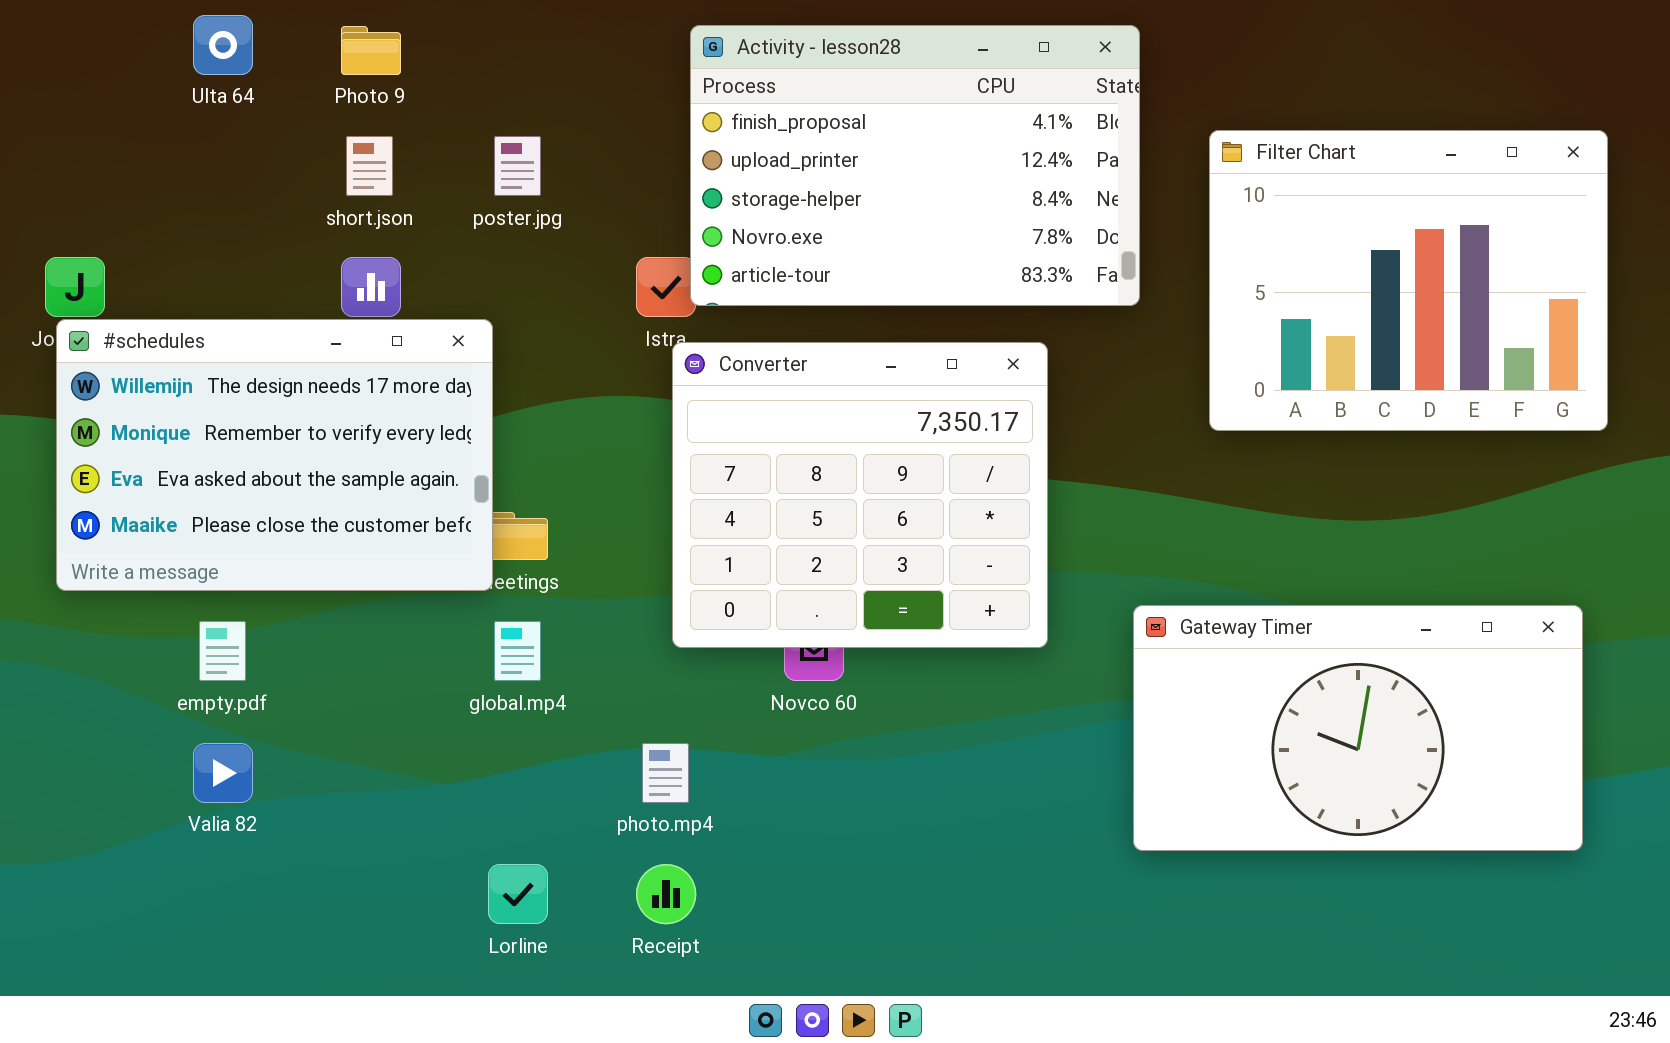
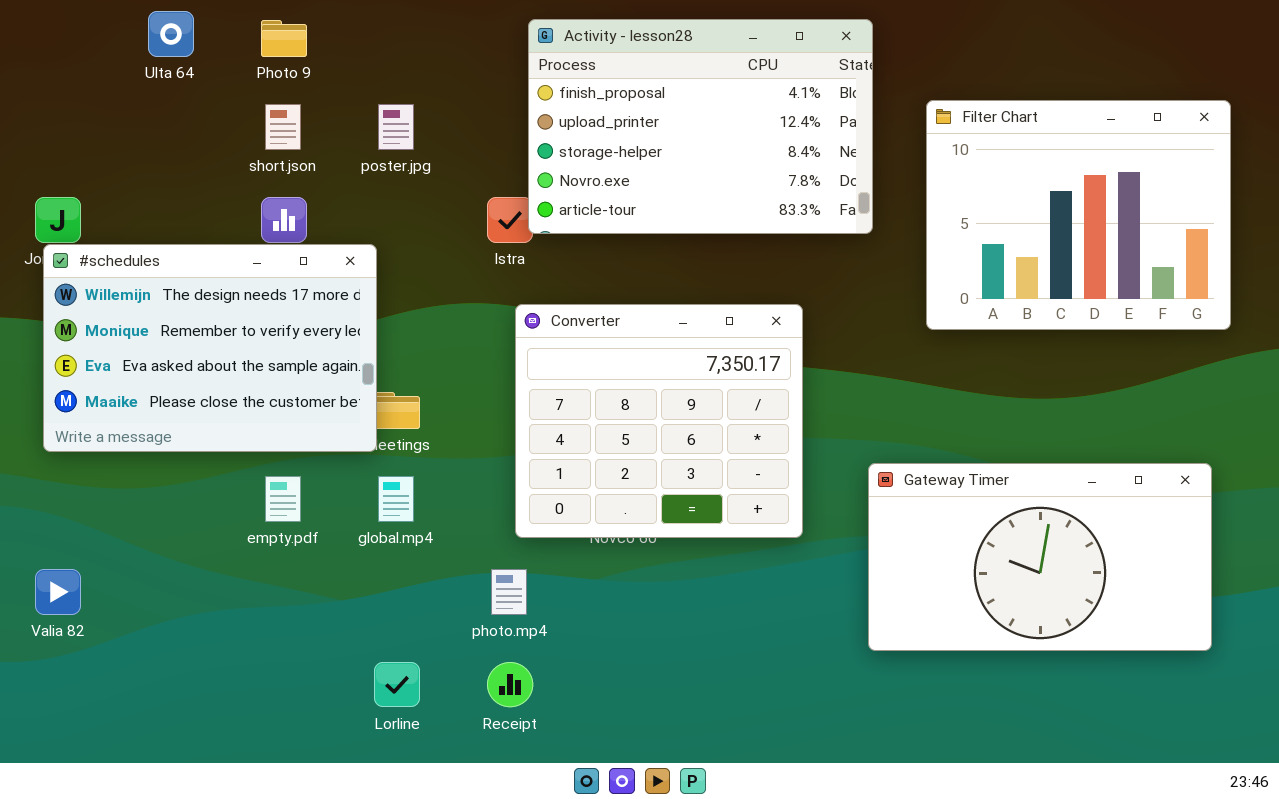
Converter: [672,342,1048,648] -> [515,304,803,538], moved
empty.pdf: [199,621,246,681] -> [265,476,301,522], moved
Valia 82: [193,743,253,803] -> [35,569,81,615], moved

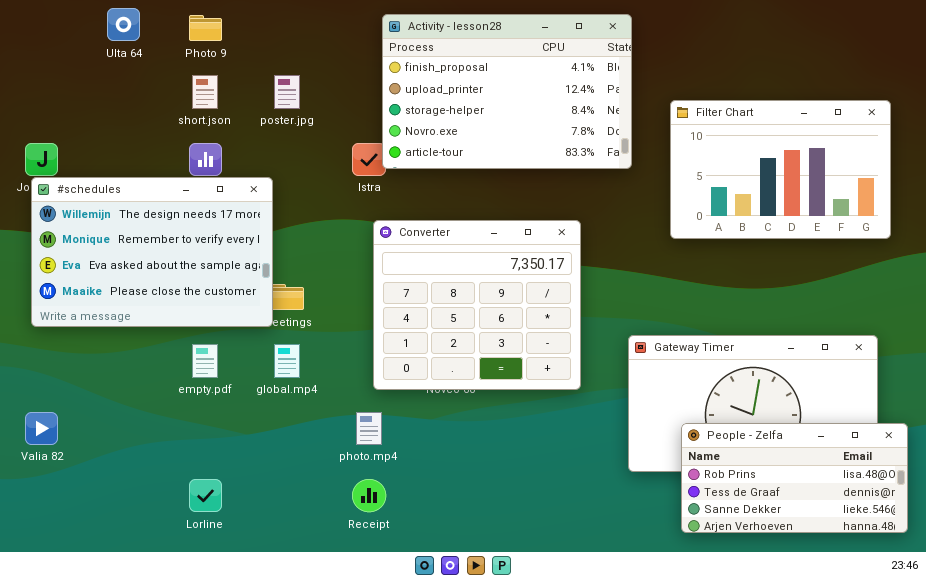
Filter Chart: [926,100,1231,330] -> [670,100,891,239], resized
People - Zelfa: none -> [681,423,908,533], opened
Lorline: [374,662,420,707] -> [189,479,222,512], moved

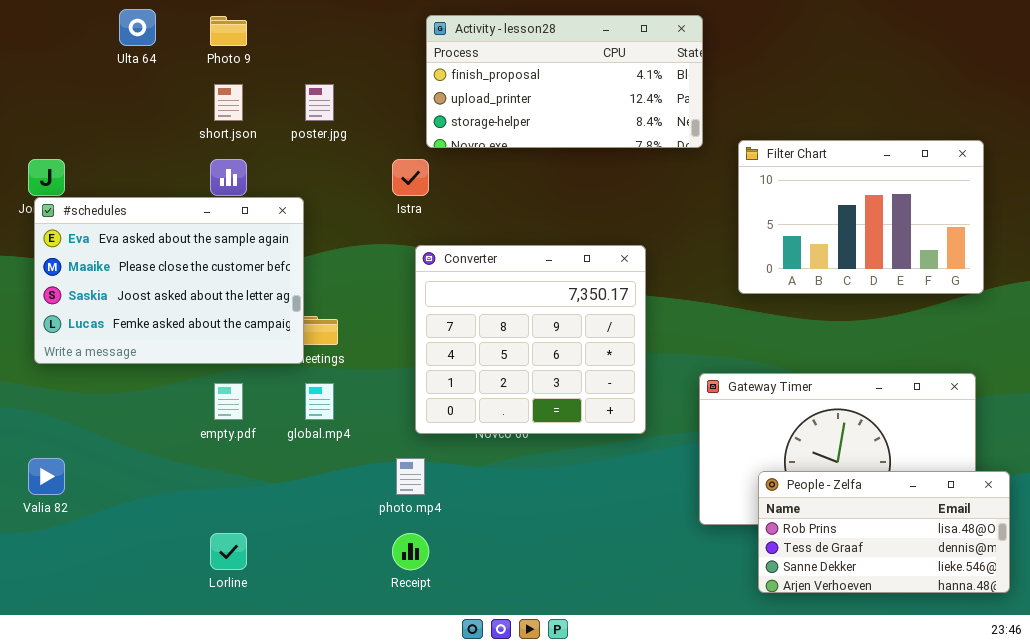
Activity - lesson28: [382,14,632,169] -> [426,15,703,148], resized
Filter Chart: [670,100,891,239] -> [738,140,984,294], moved
#schedules: [31,177,273,327] -> [34,197,304,364], scrolled down 2 rows

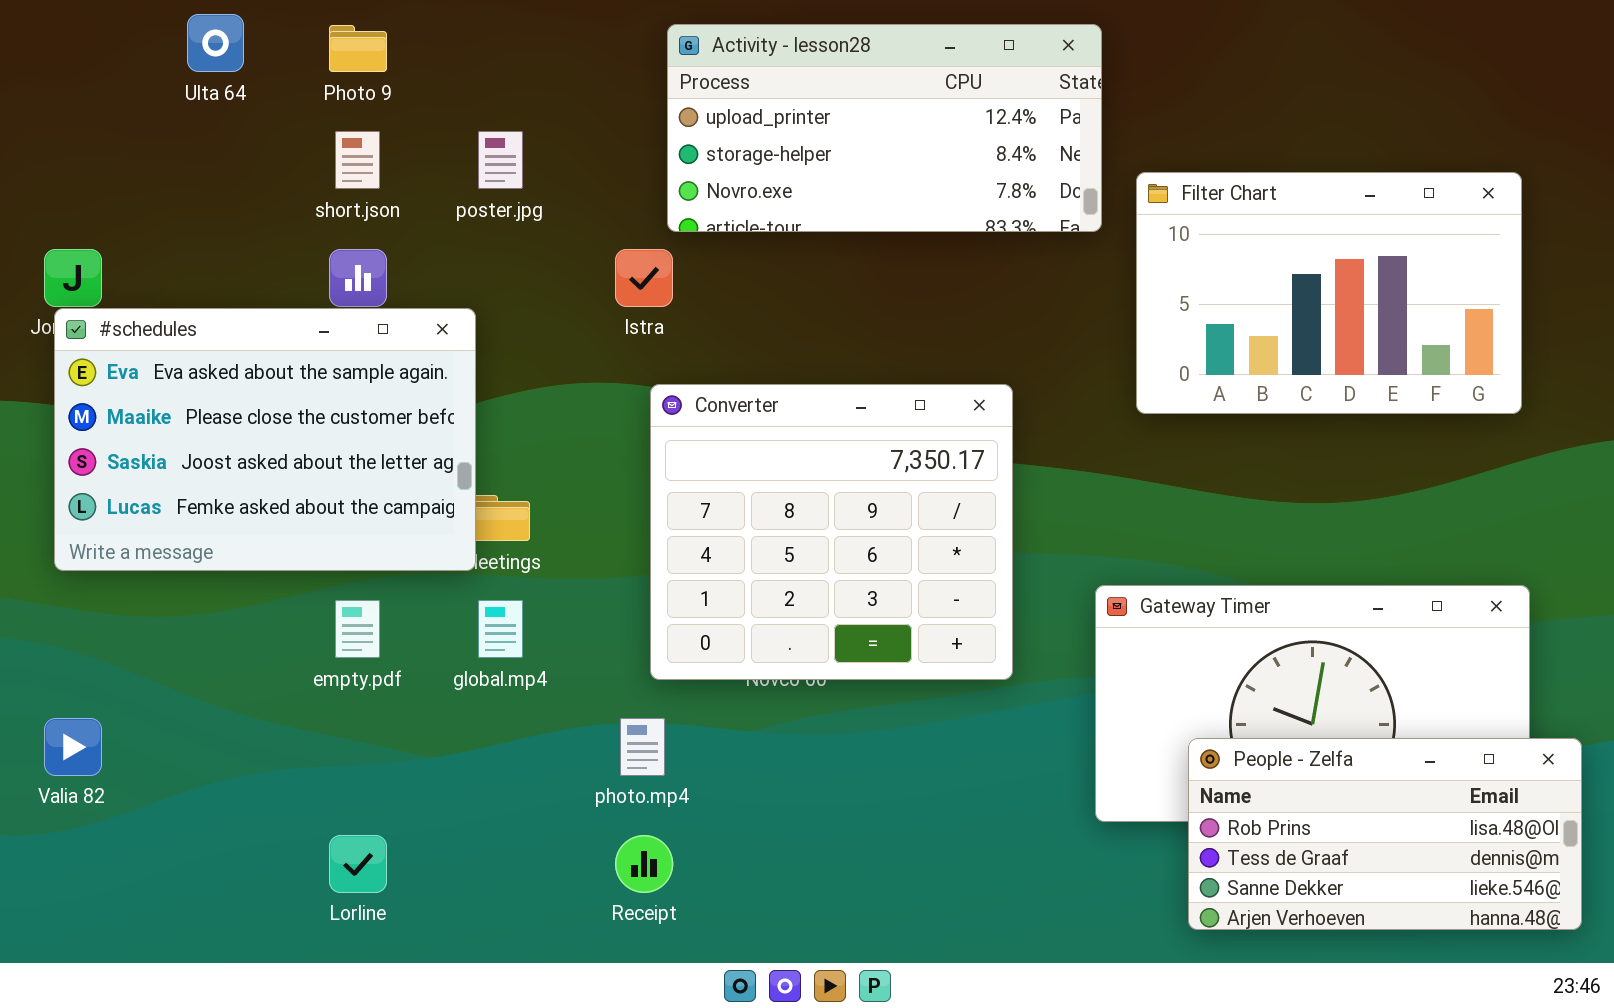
Activity - lesson28: [426,15,703,148] -> [667,24,1102,232], scrolled down 1 row
Filter Chart: [738,140,984,294] -> [1136,172,1522,414], moved

